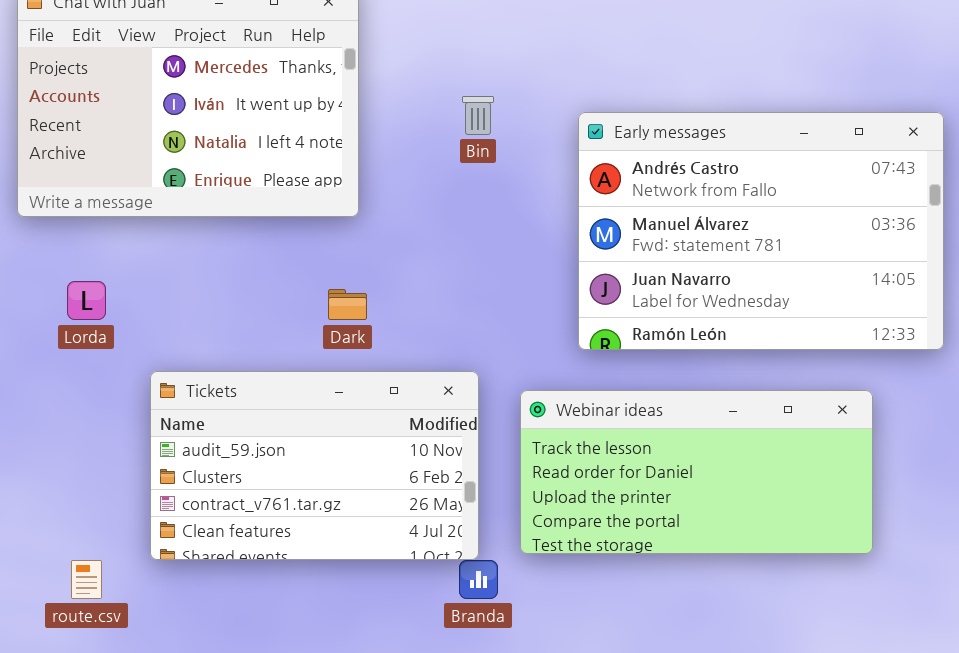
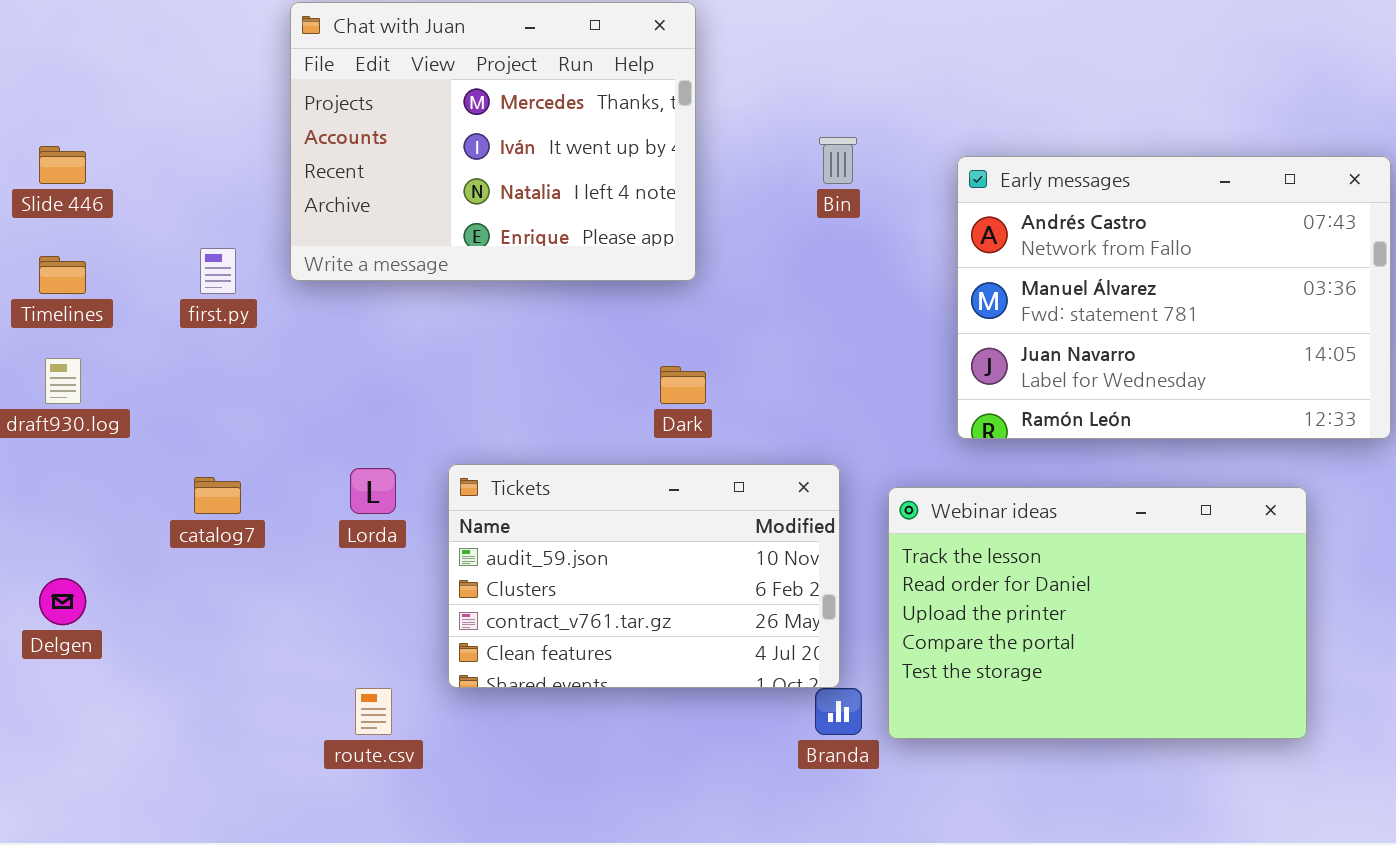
Lorda: [67,281,106,320] -> [350,468,396,514], moved
Webinar ideas: [520,390,873,554] -> [888,487,1307,739], resized

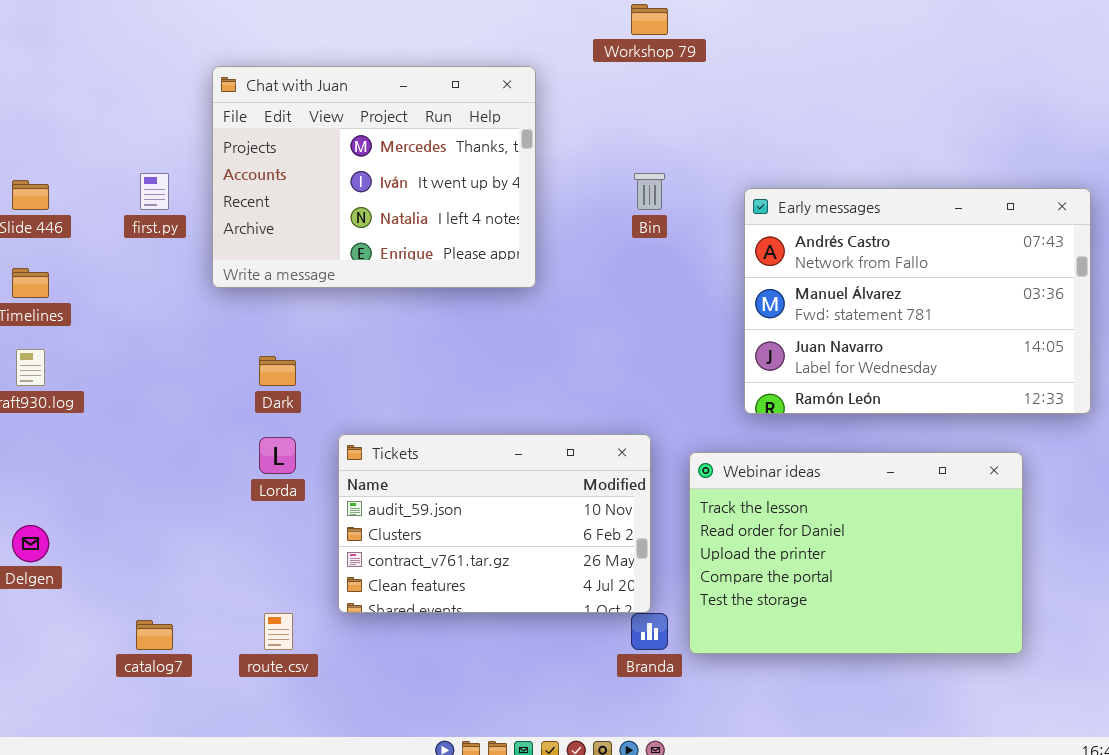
first.py: [200,248,236,294] -> [140,173,169,210], moved
Dark: [660,366,706,404] -> [259,356,296,386], moved
catalog7: [194,477,241,514] -> [136,620,173,650], moved

